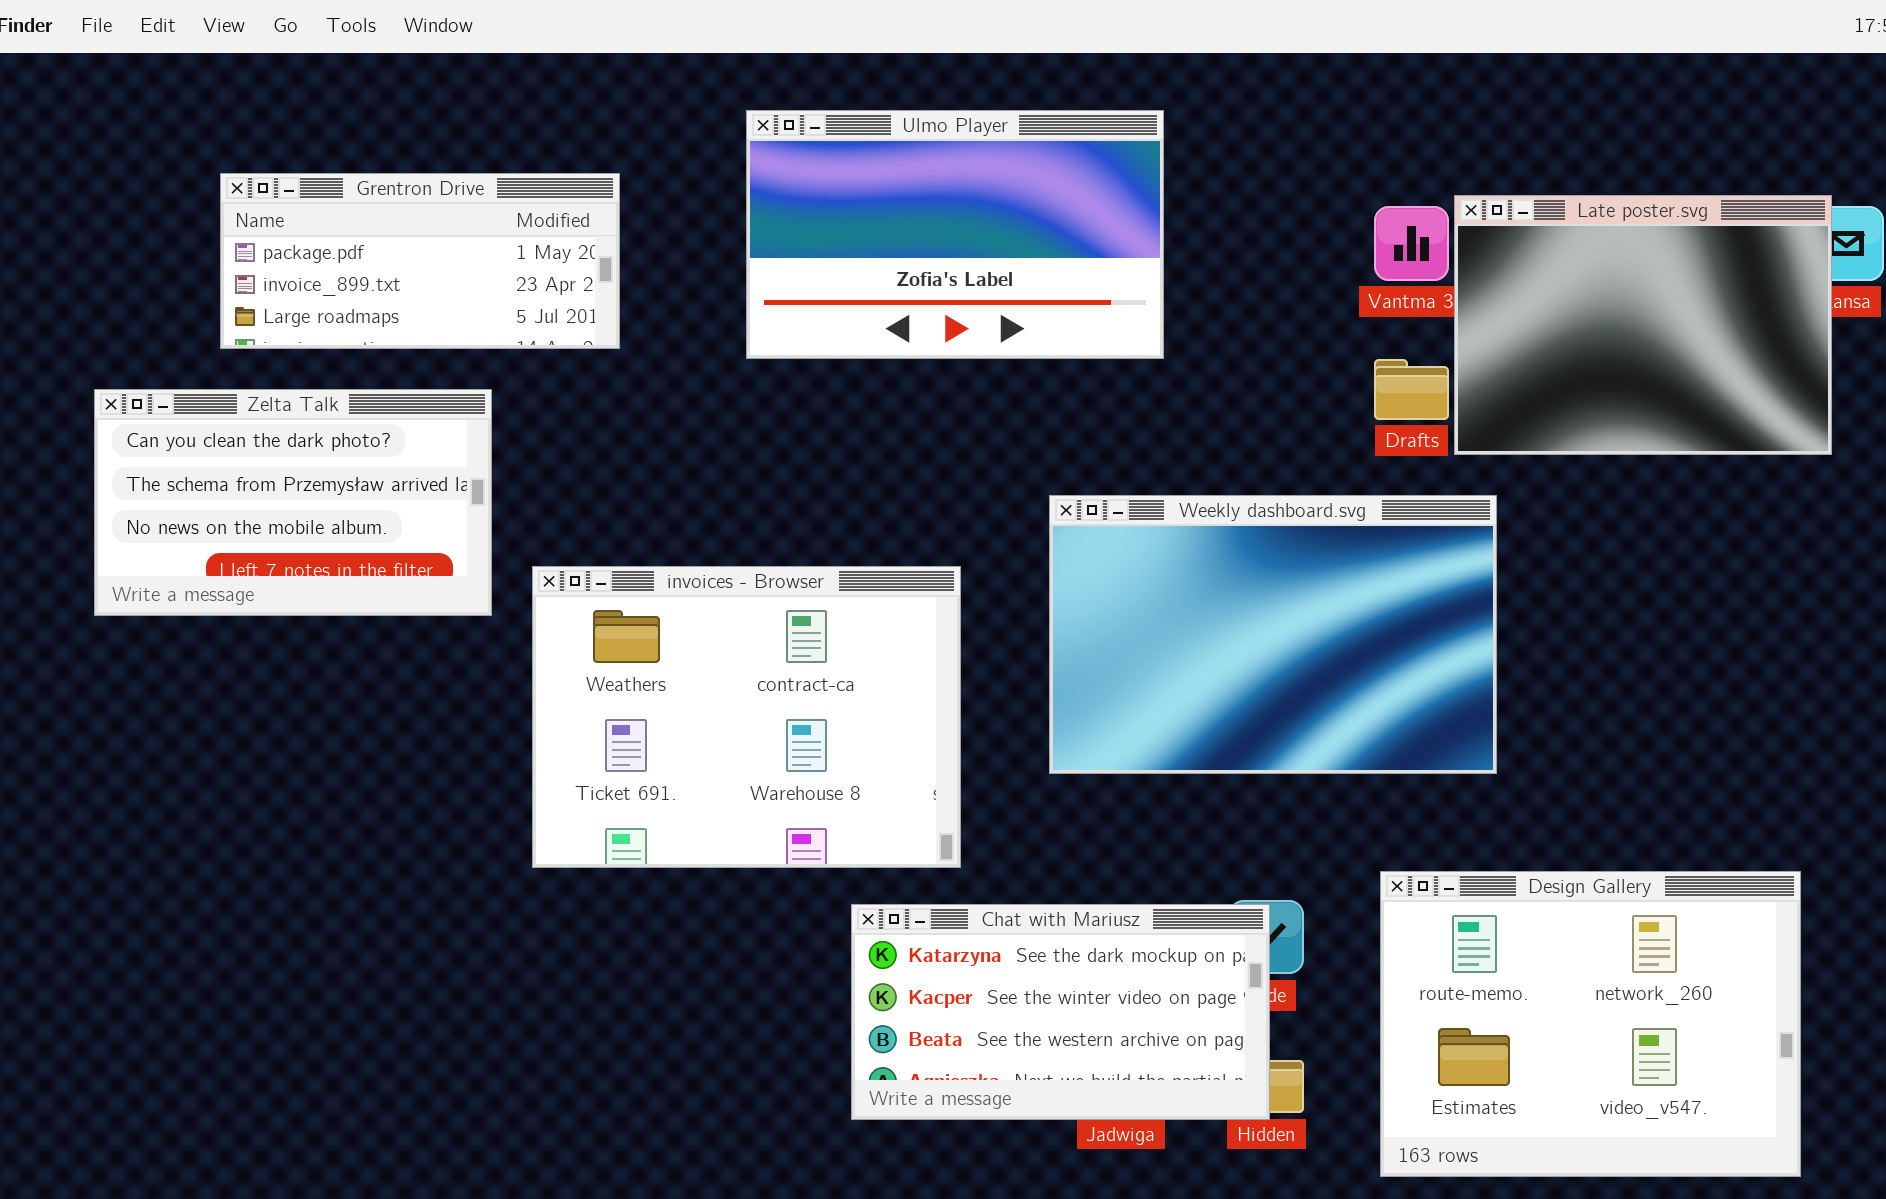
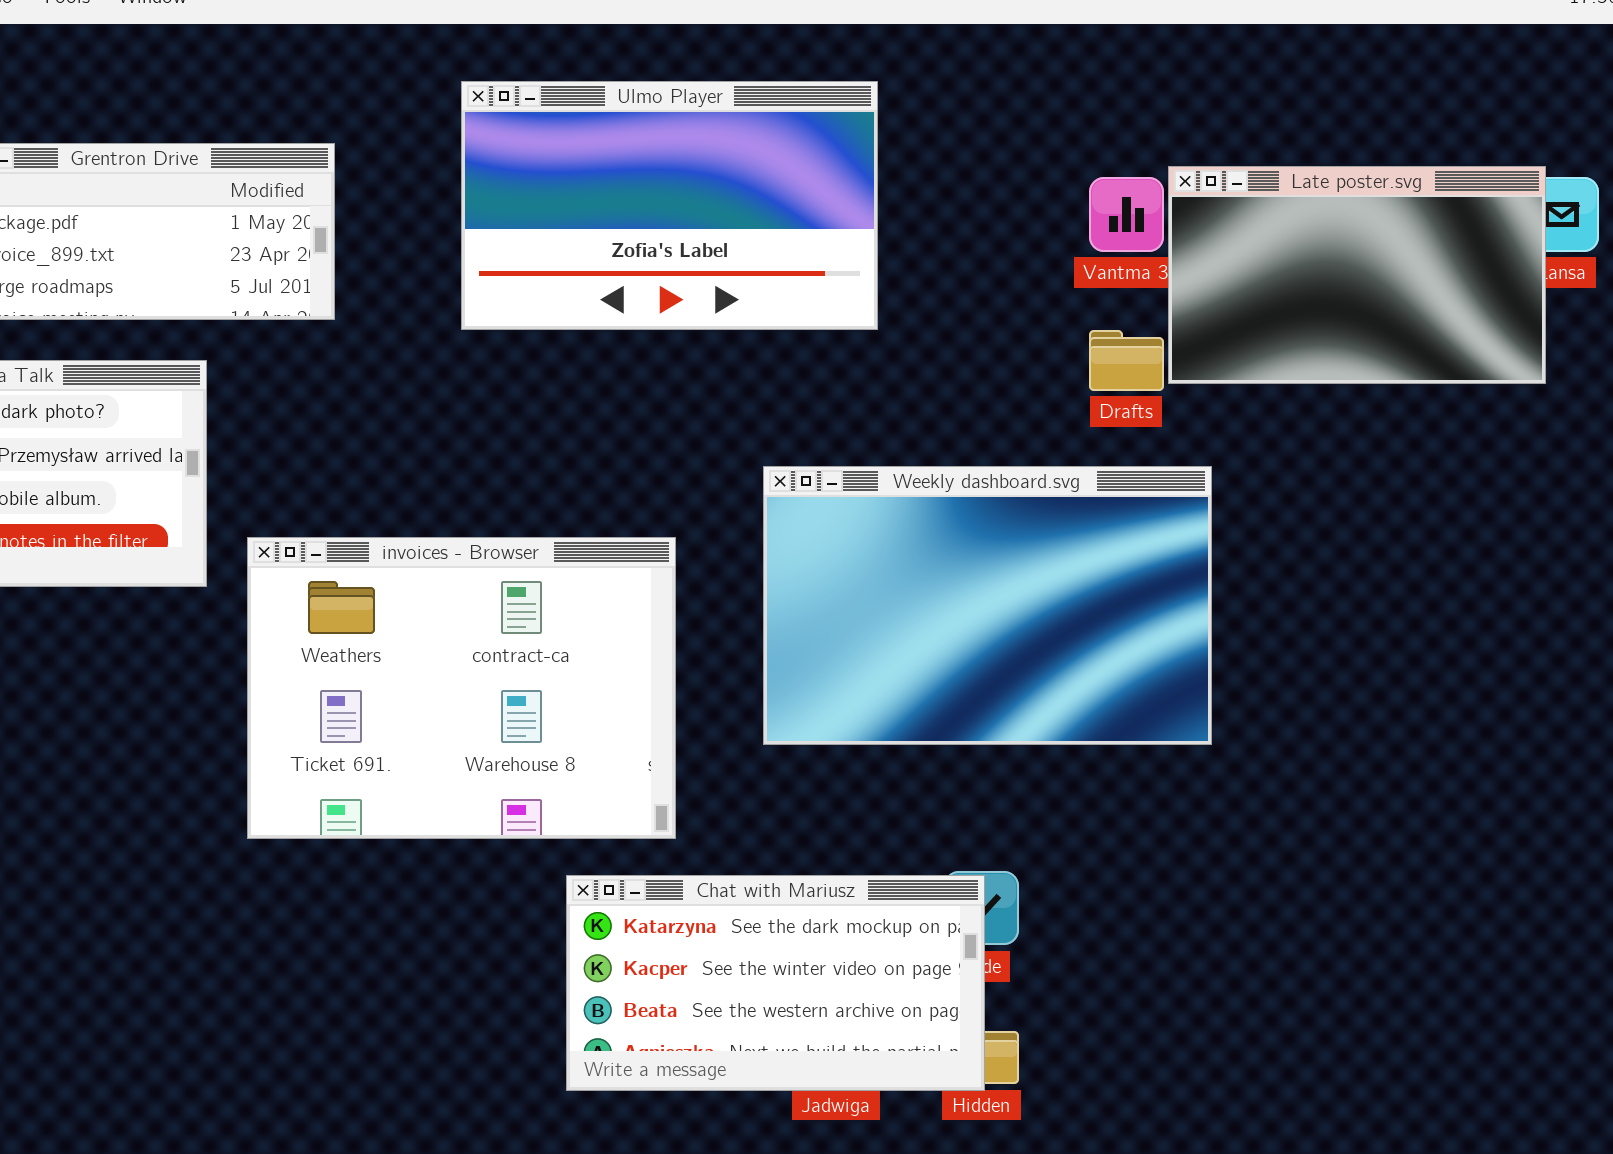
Late poster.svg: [1454,195,1832,455] -> [1168,166,1546,384], resized
Design Gallery: [1380,871,1801,1177] -> none, closed

